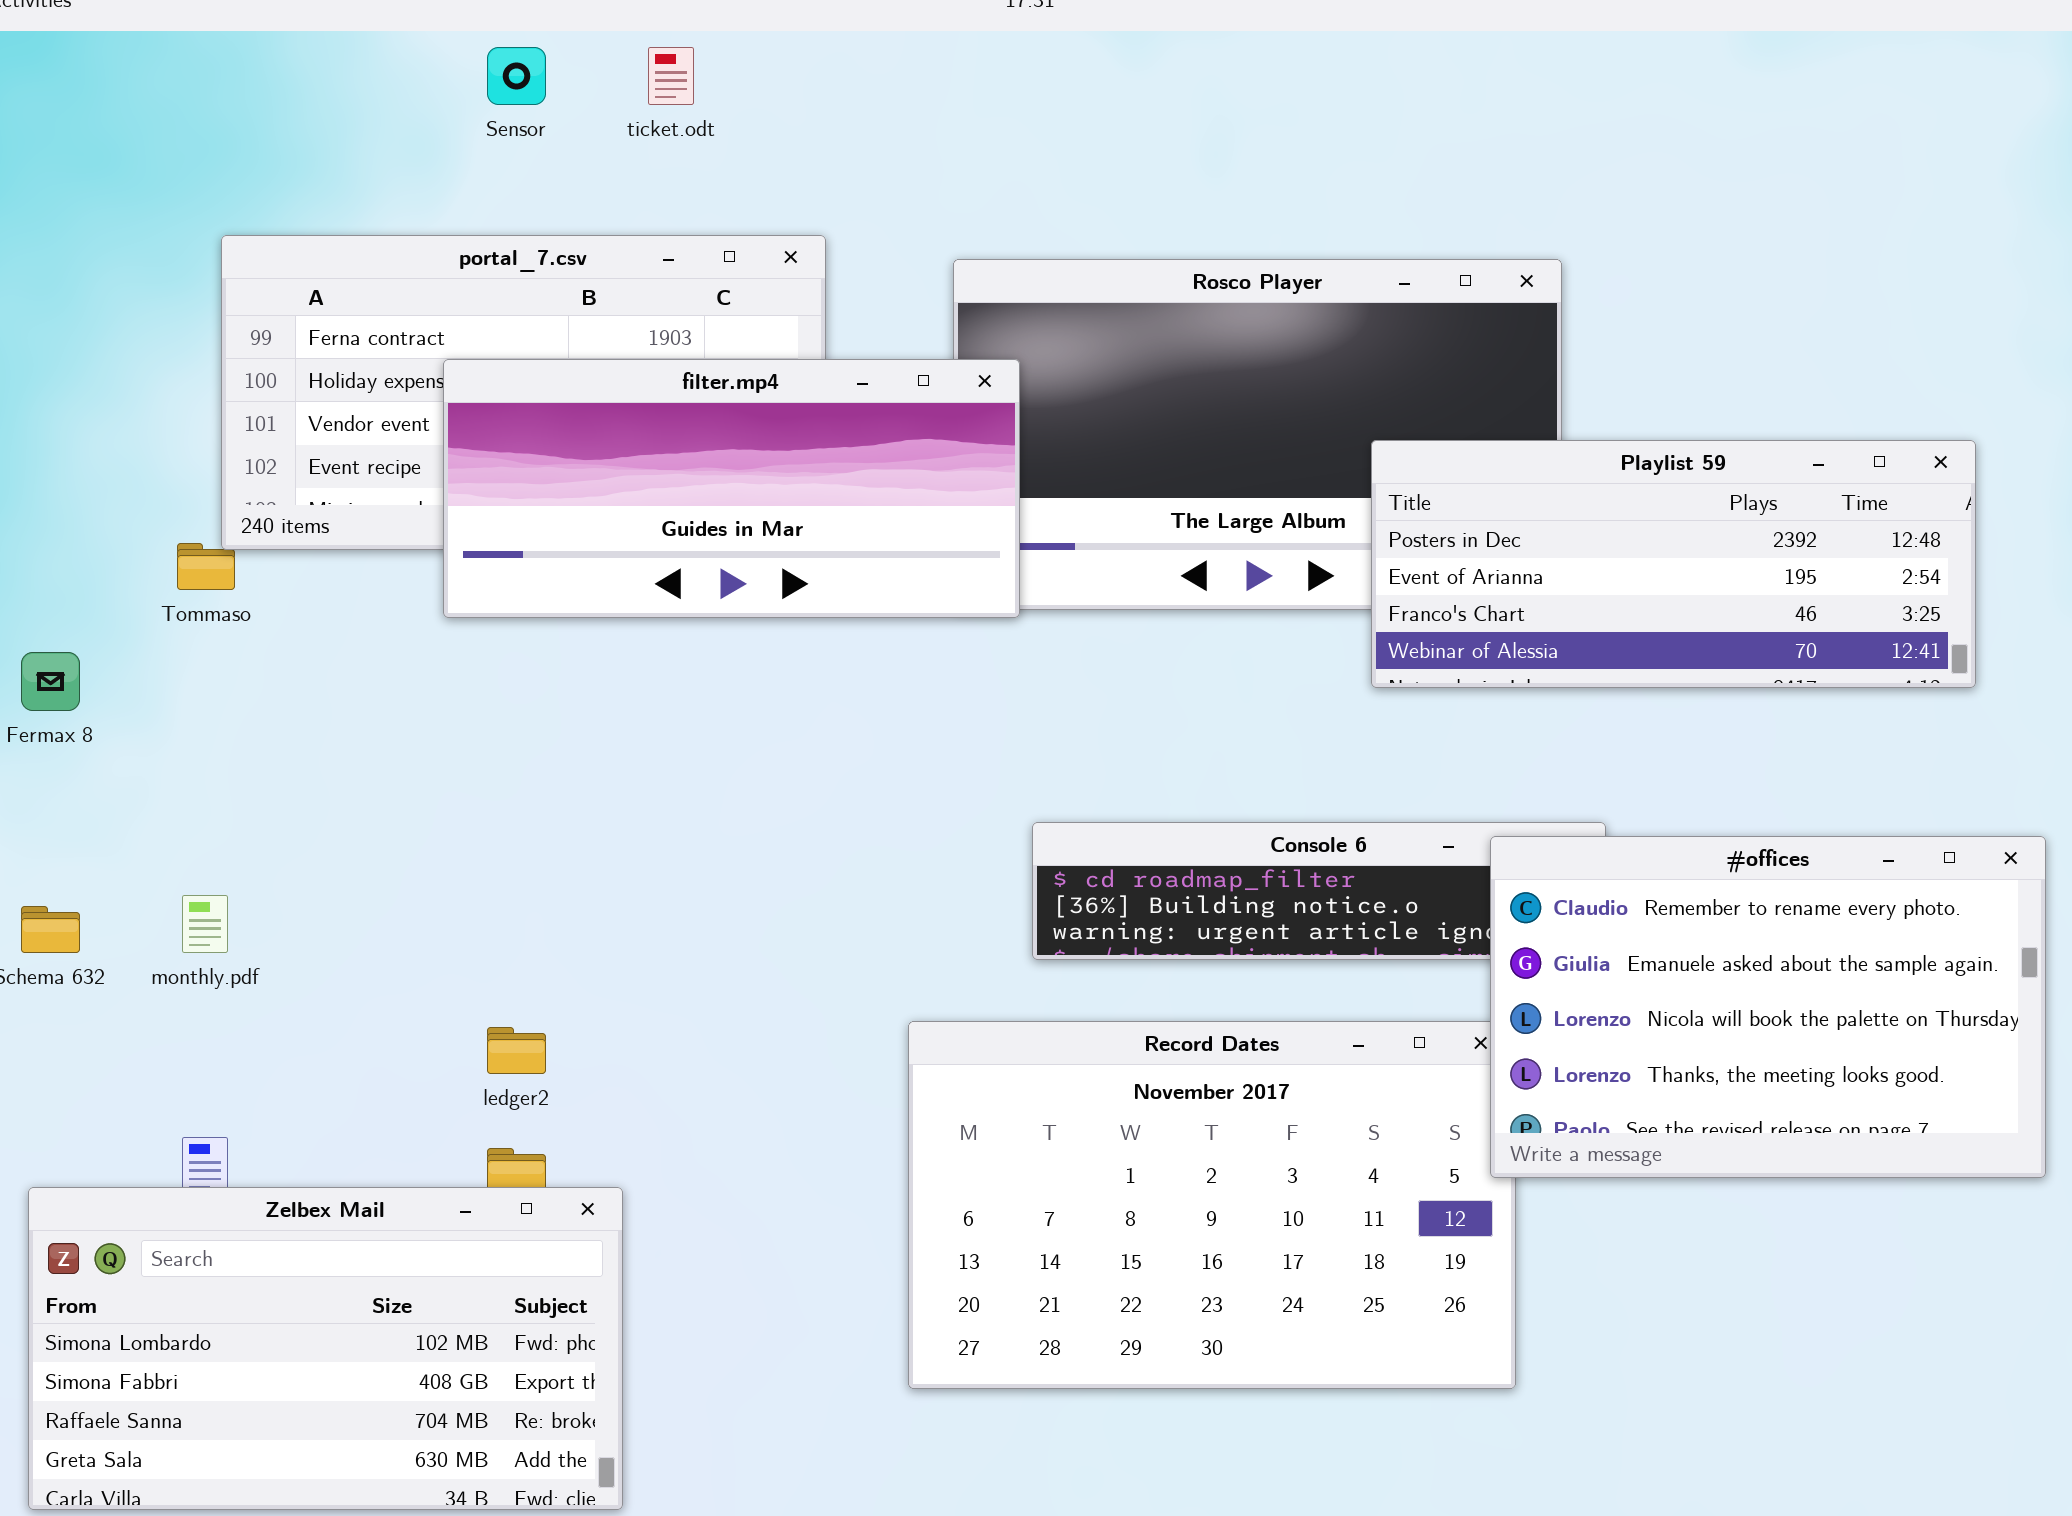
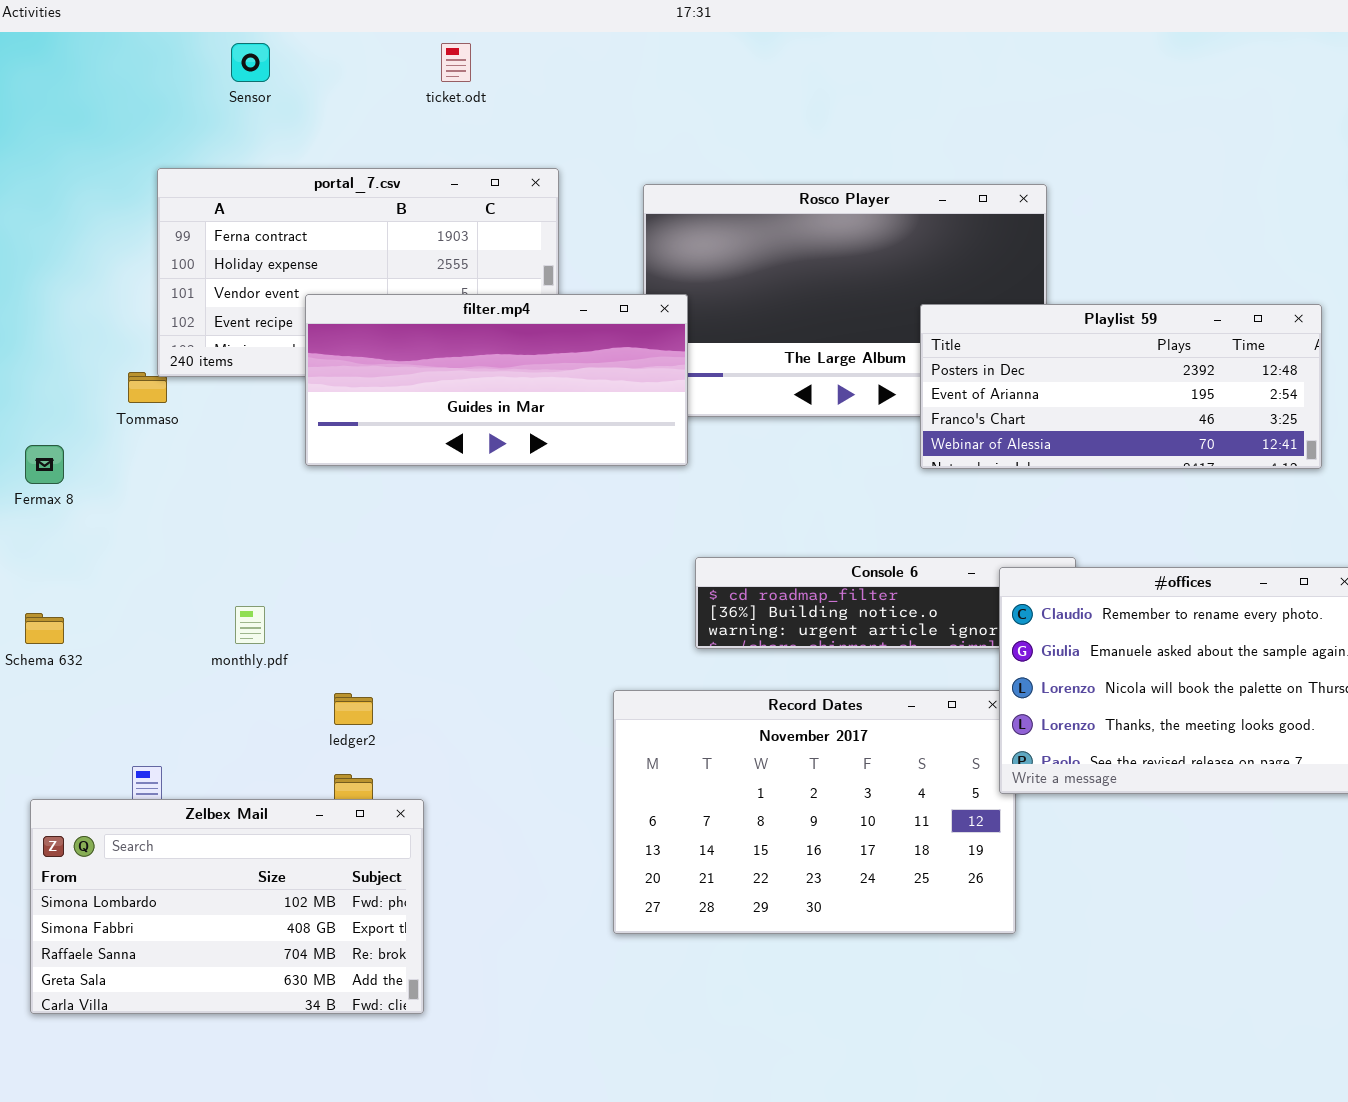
Sensor: [487,47,546,105] -> [231,43,270,82], moved
filter.mp4: [443,359,1020,618] -> [305,294,688,466], moved
monthly.pdf: [182,895,228,953] -> [235,606,265,644], moved

